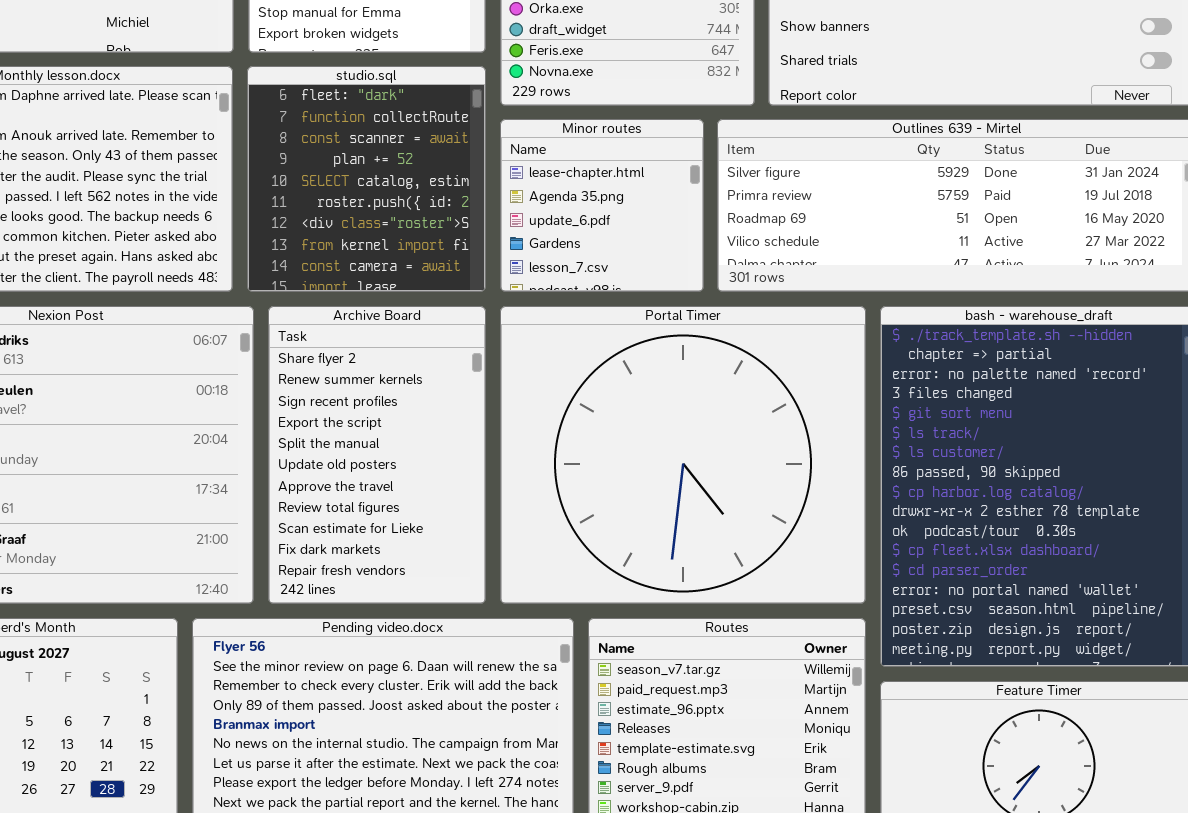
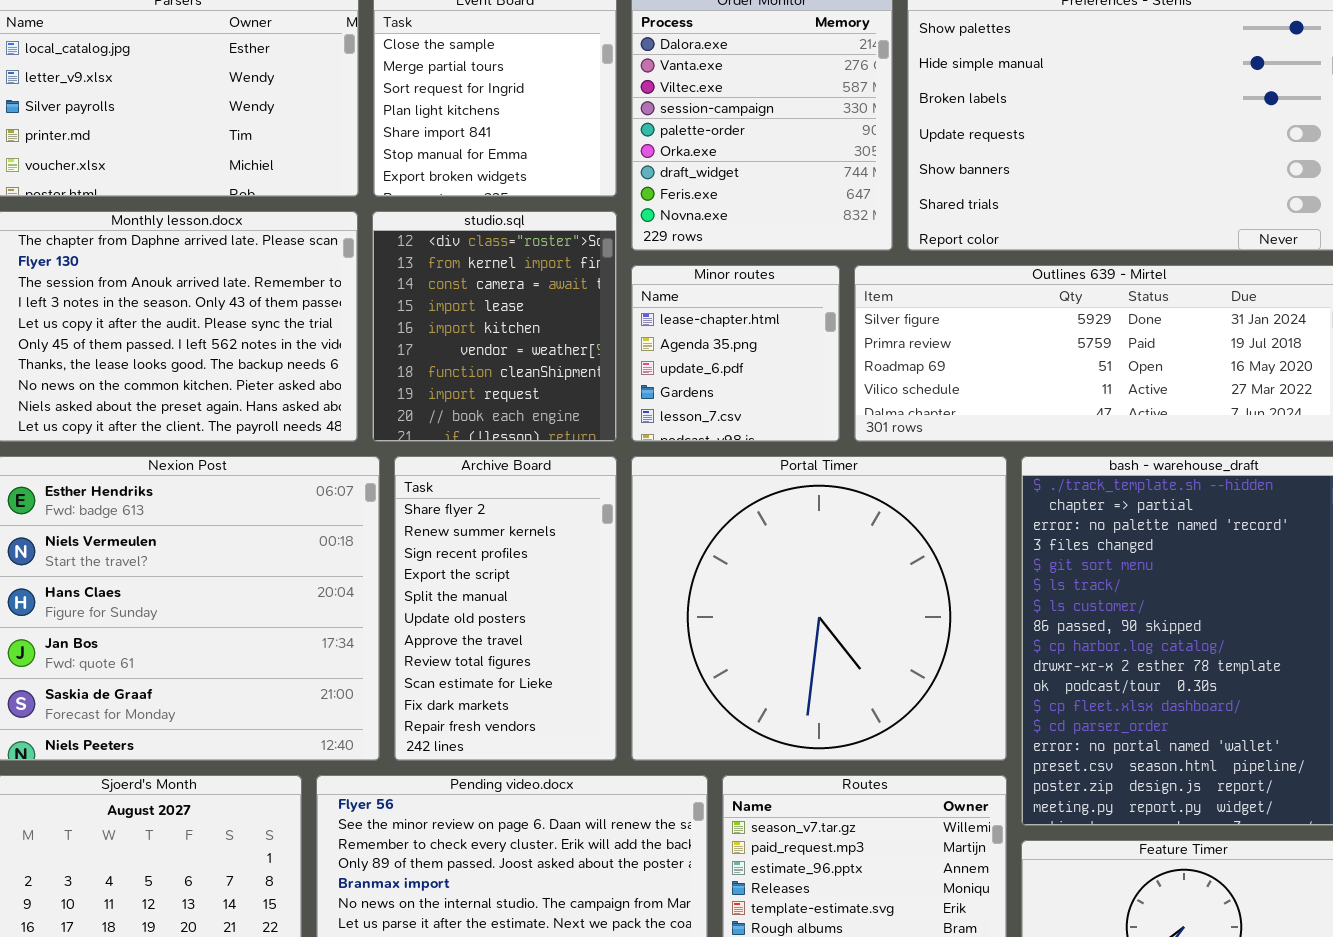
studio.sql: [247,66,486,292] -> [372,211,617,442], scrolled down 6 rows

